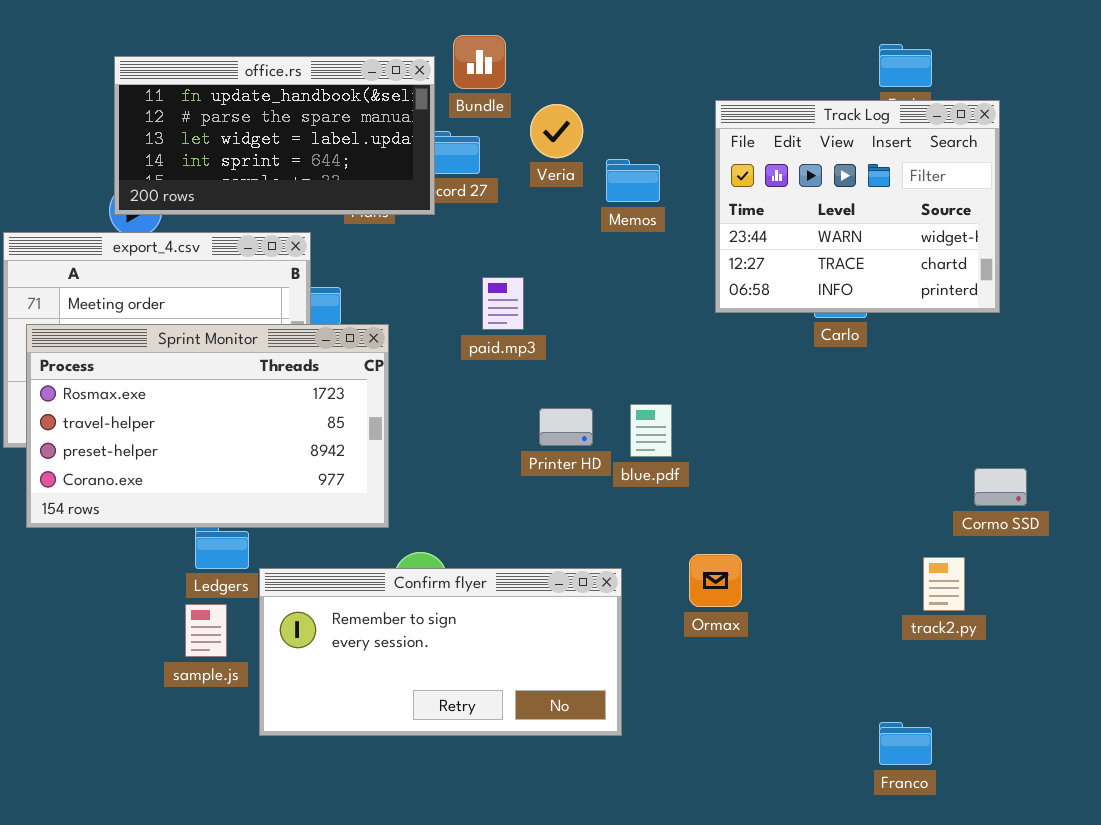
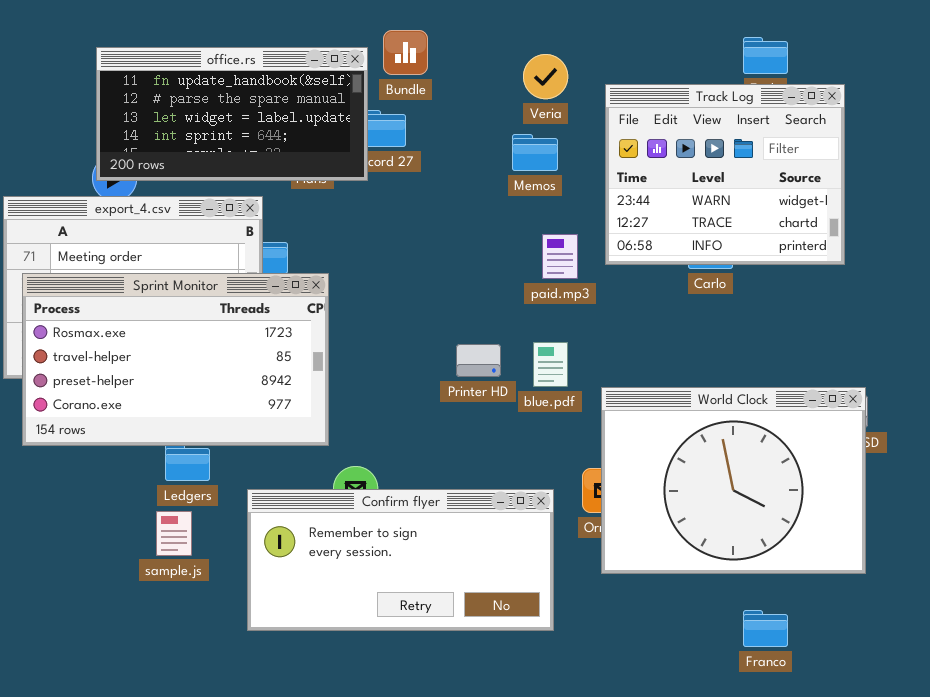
Veria: [530,104,583,158] -> [523,54,568,99], moved
paid.mp3: [482,277,524,330] -> [542,234,578,279], moved
World Clock: none -> [601,387,866,574], opened
Confirm flyer: [259,568,622,736] -> [247,489,554,631], moved

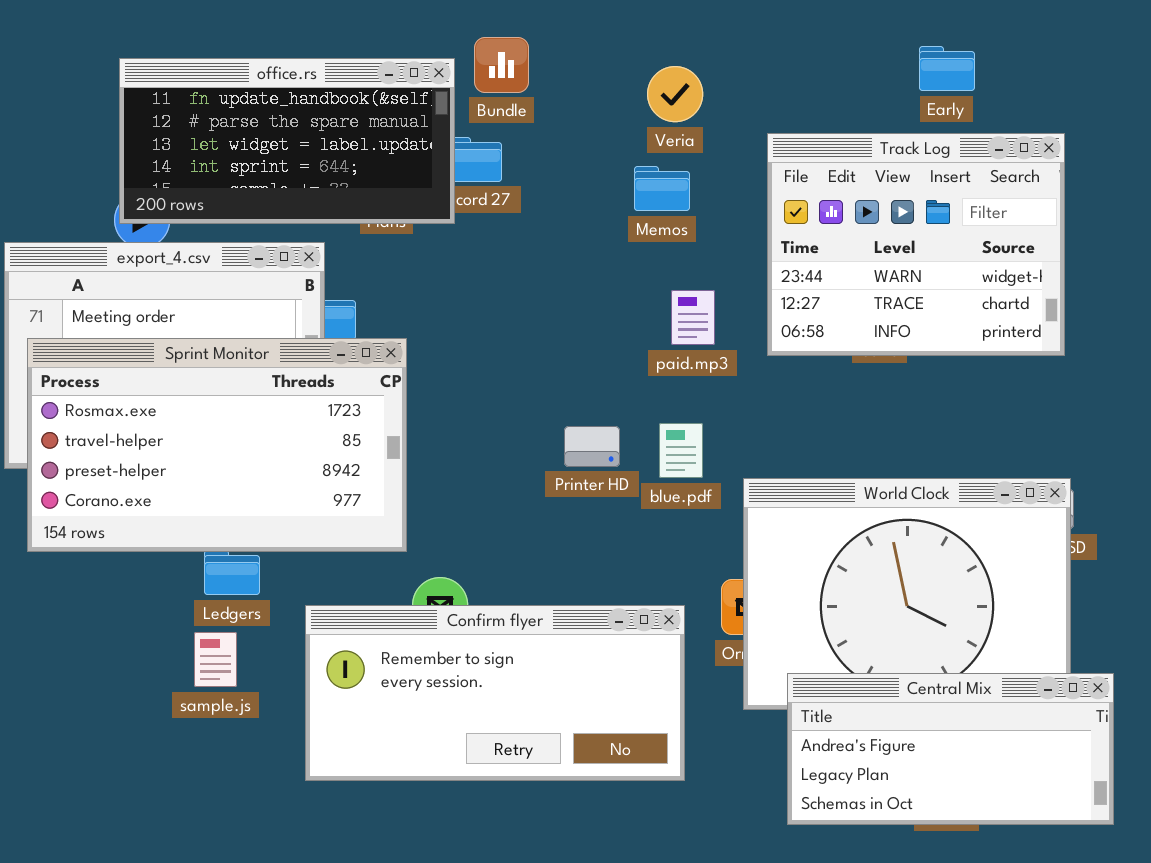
Track Log: [605,84,845,265] -> [767,133,1065,356], moved
Central Mix: none -> [787,673,1114,825], opened

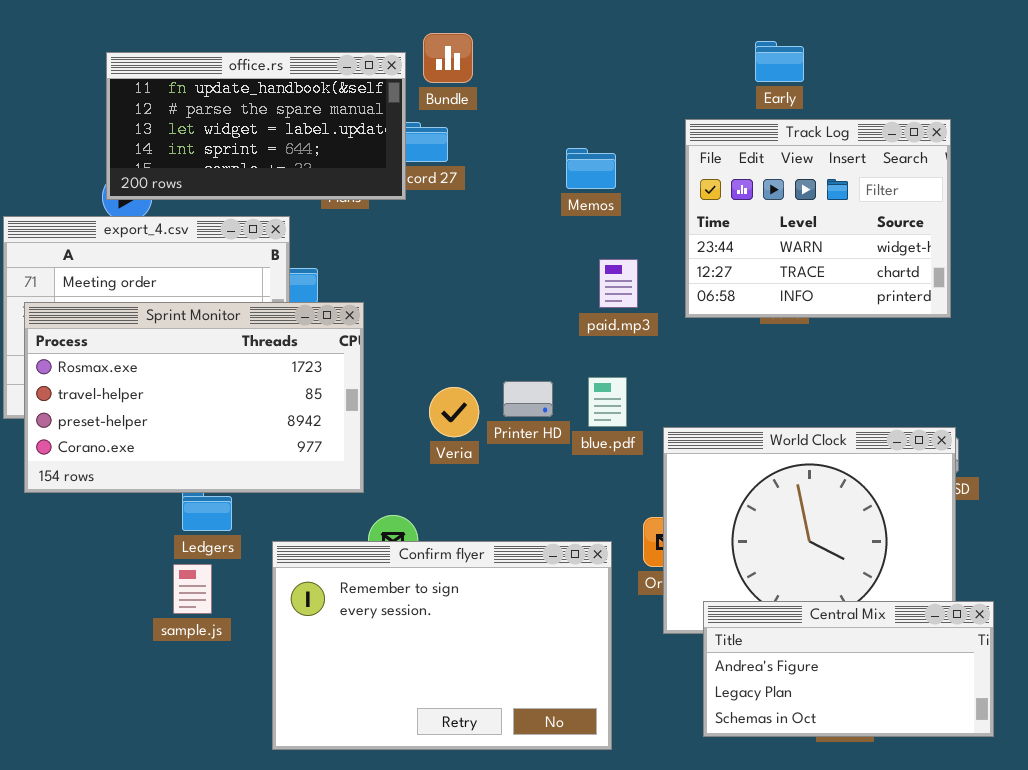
Early: [919,46,975,91] -> [755,41,804,82], moved
Veria: [647,66,703,122] -> [429,387,479,437], moved
Confirm flyer: [305,605,685,781] -> [272,541,612,750], resized

